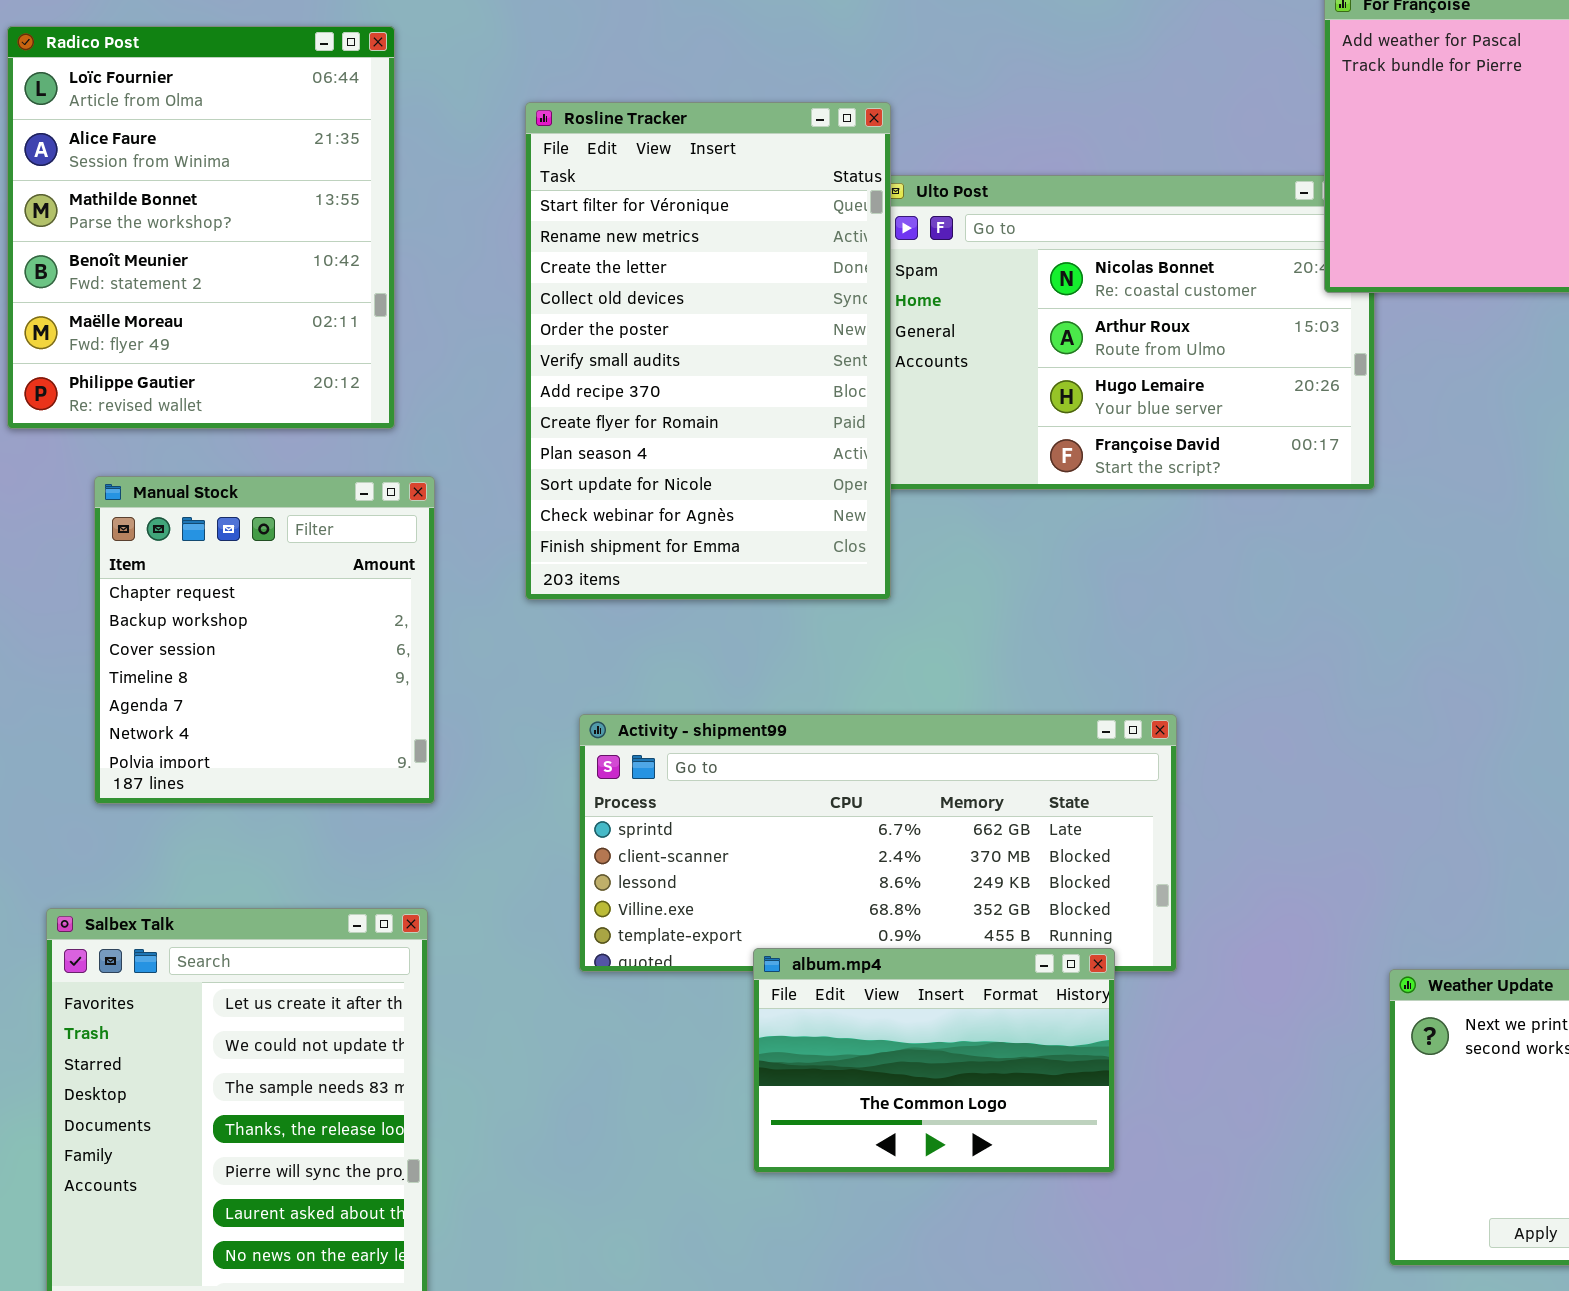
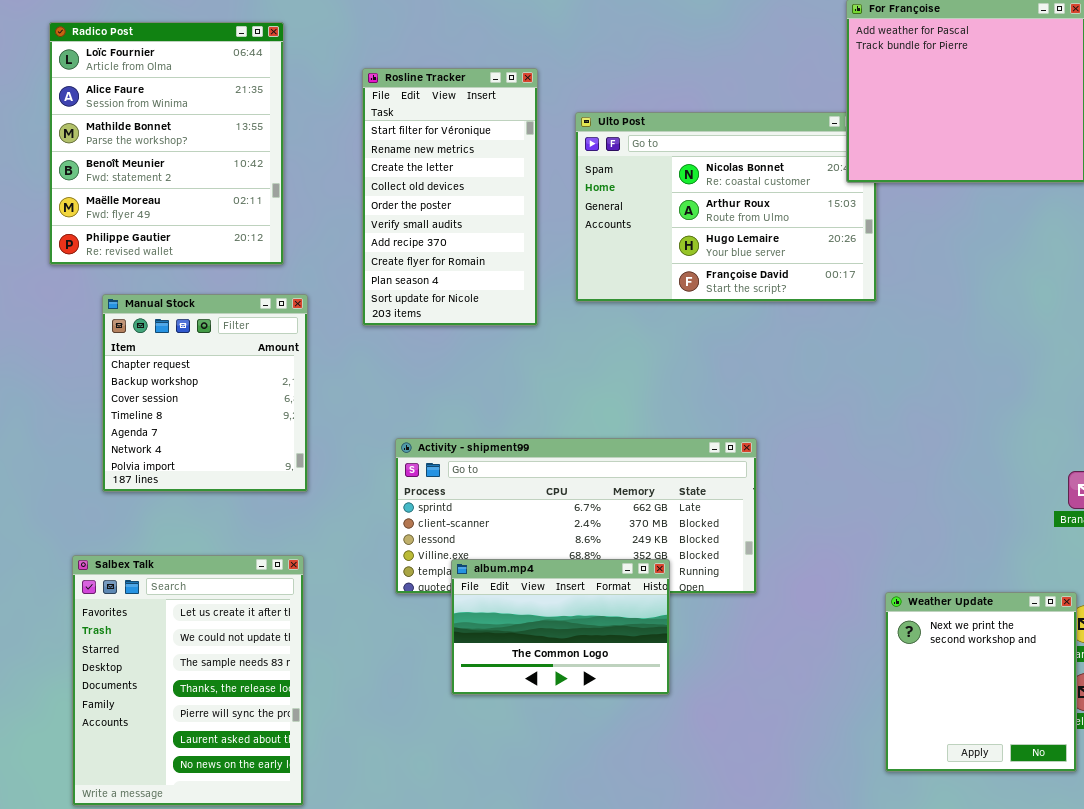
Rosline Tracker: [525,102,891,600] -> [362,68,538,326], resized
album.mp4: [753,948,1115,1173] -> [451,559,670,695], moved

